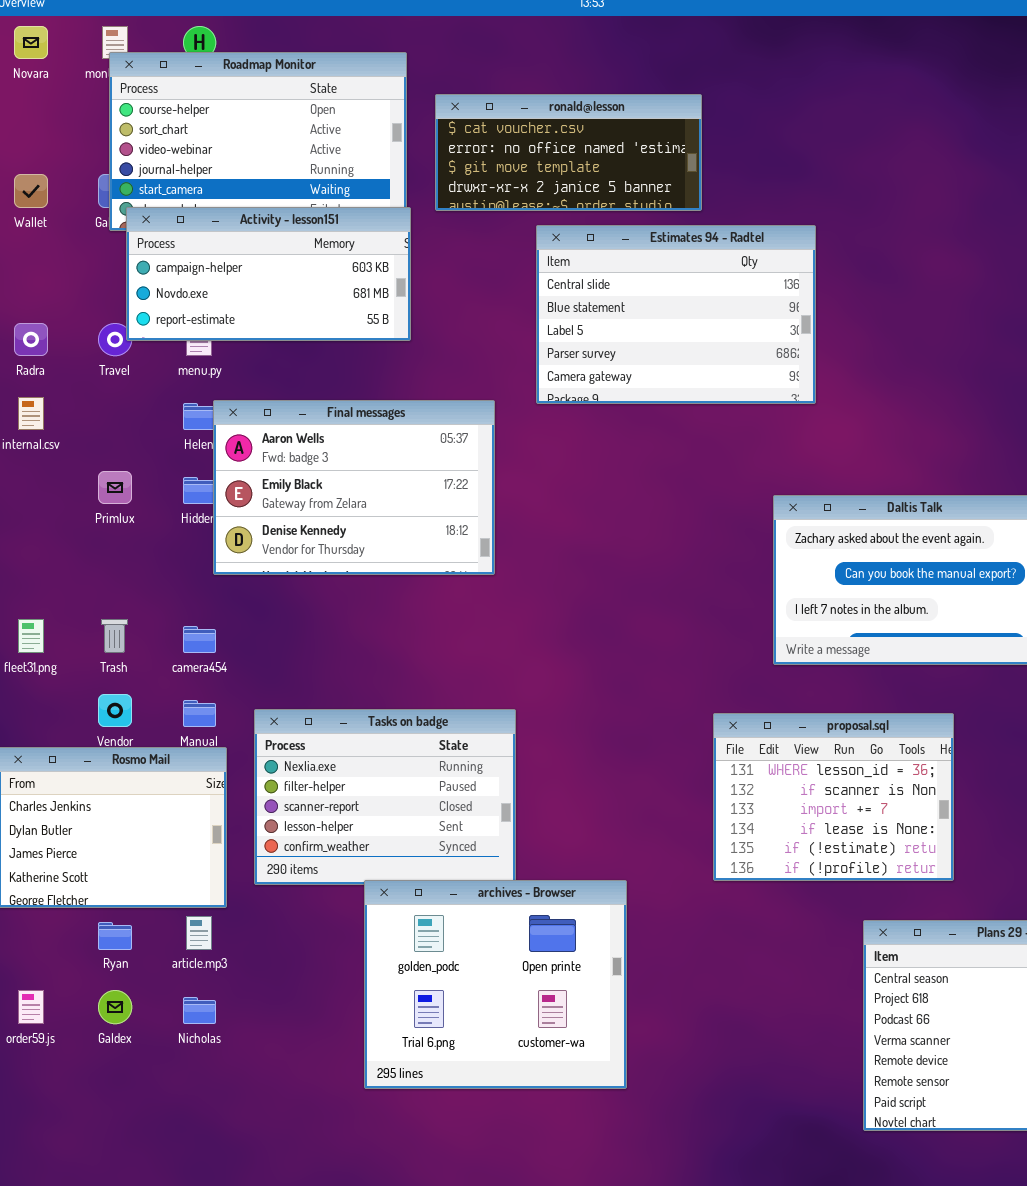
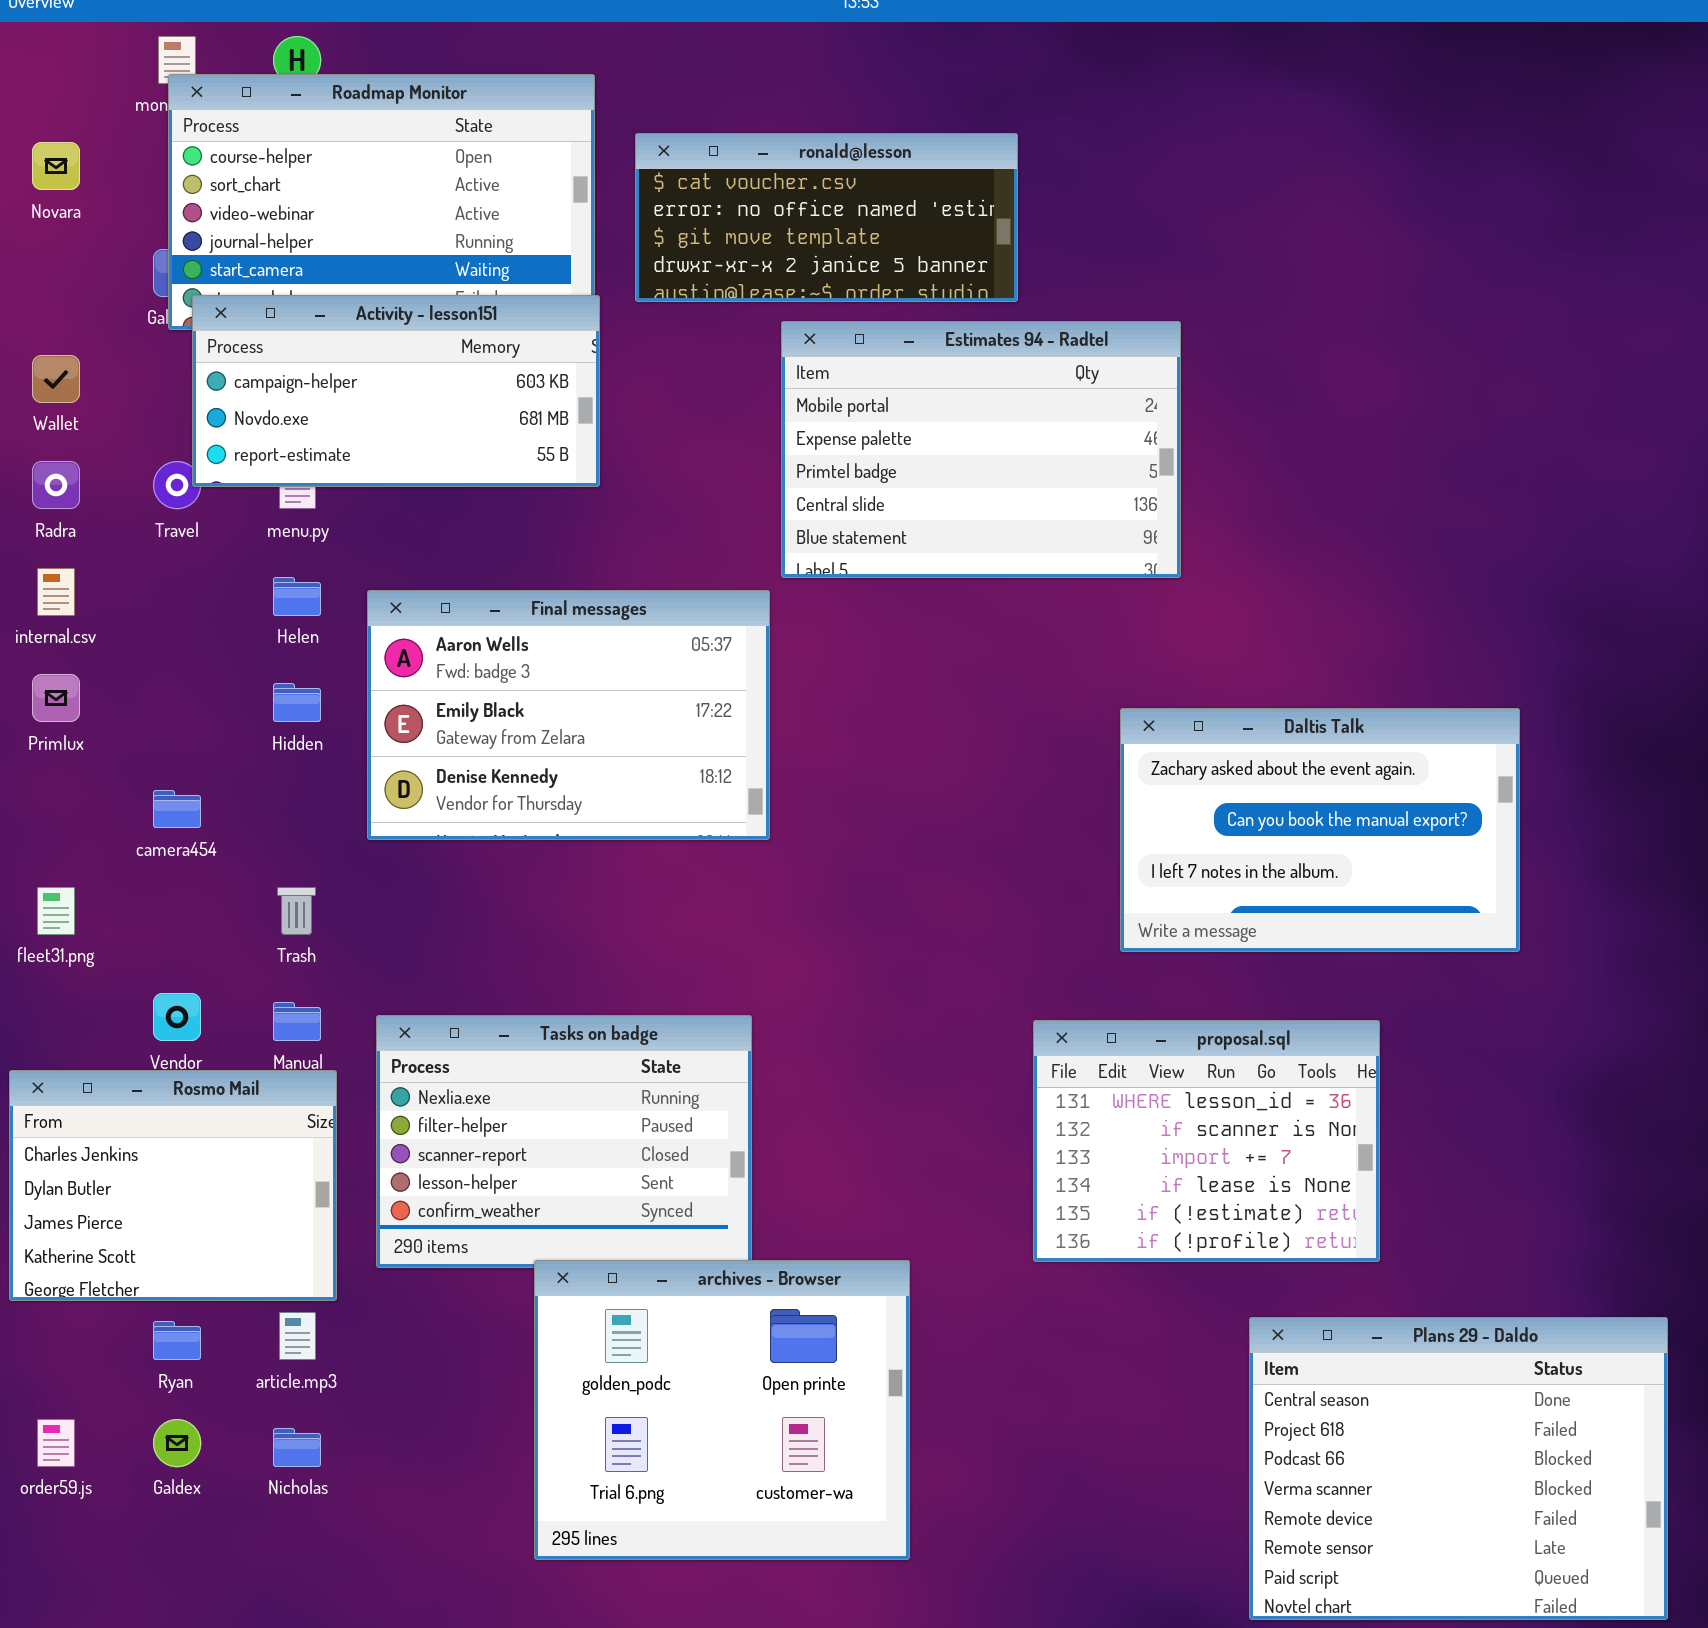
Novara: [14,26,48,59] -> [32,142,80,190], moved
Wallet: [14,174,48,208] -> [32,355,80,403], moved
Estimates 94 - Radtel: [536,225,816,404] -> [781,321,1181,578], scrolled up 3 rows
Final messages: [213,400,495,575] -> [367,590,770,840], moved
Primlux: [98,471,132,504] -> [32,674,80,722], moved
Trash: [101,619,128,653] -> [277,887,316,935], moved
camera454: [183,626,216,653] -> [153,790,201,828], moved

